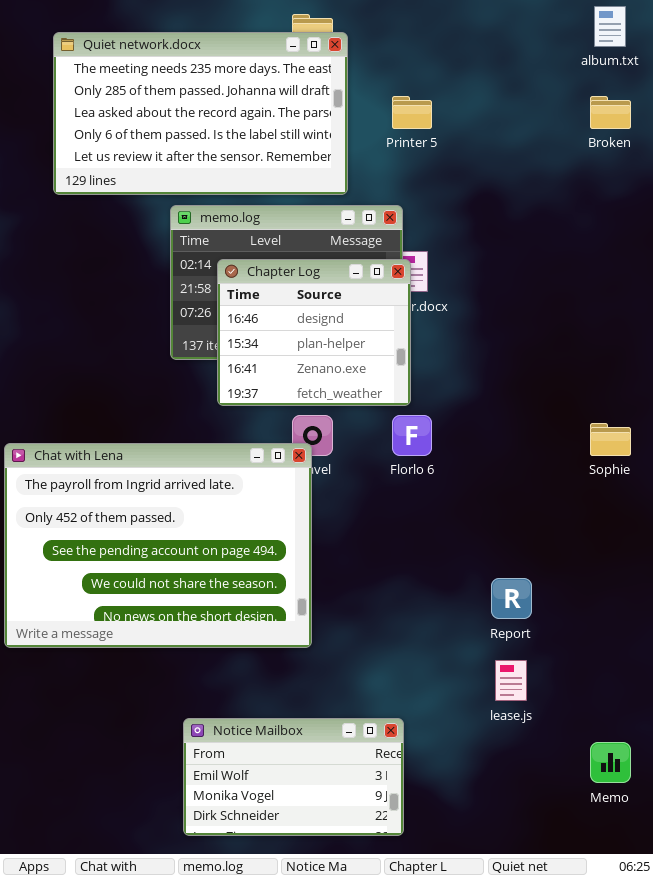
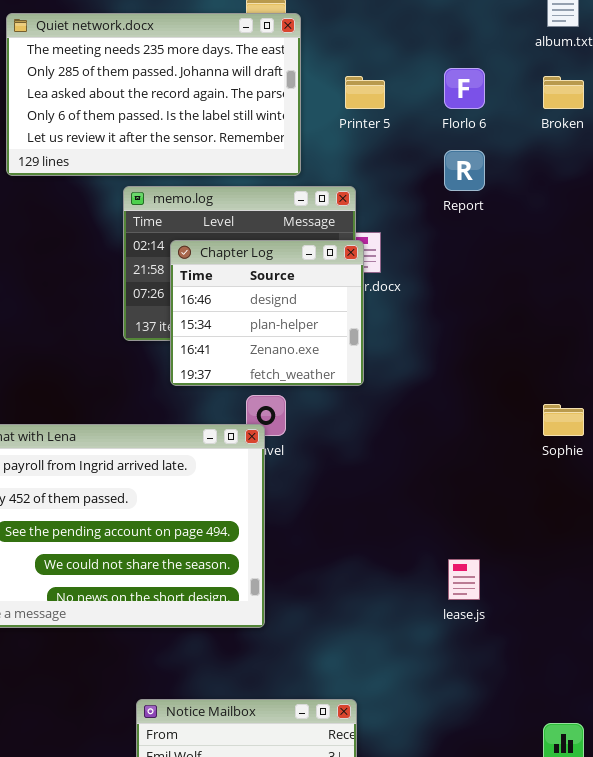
Florlo 6: [392,415,432,456] -> [444,68,485,109], moved
Report: [491,578,532,619] -> [444,150,485,191], moved
lease.js: [495,660,527,701] -> [448,559,480,600], moved

